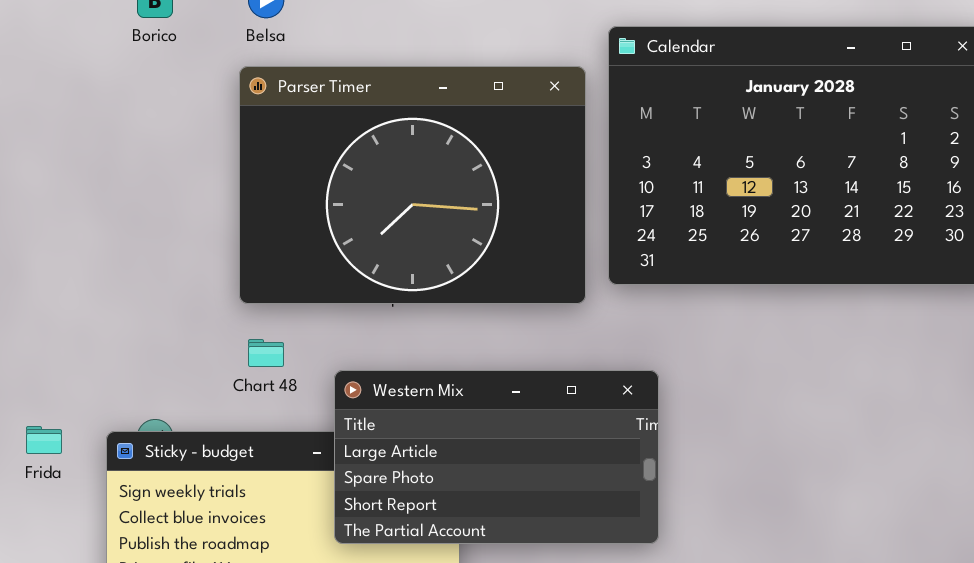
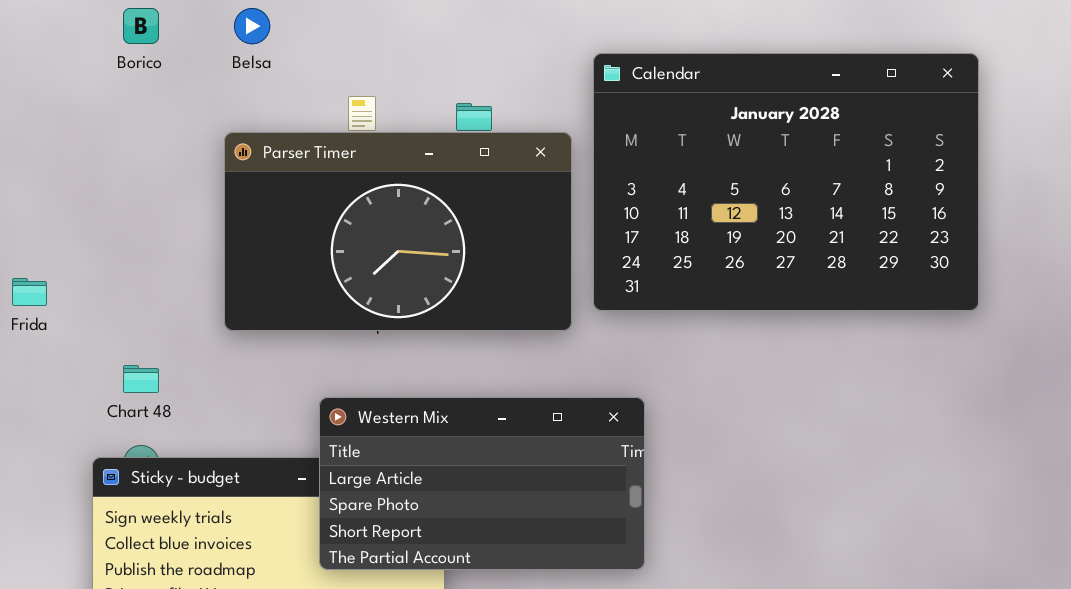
Parser Timer: [239,66,586,304] -> [224,132,572,331], resized
Chart 48: [248,339,284,367] -> [123,365,159,393], moved
Frida: [26,426,62,454] -> [12,278,47,306], moved

